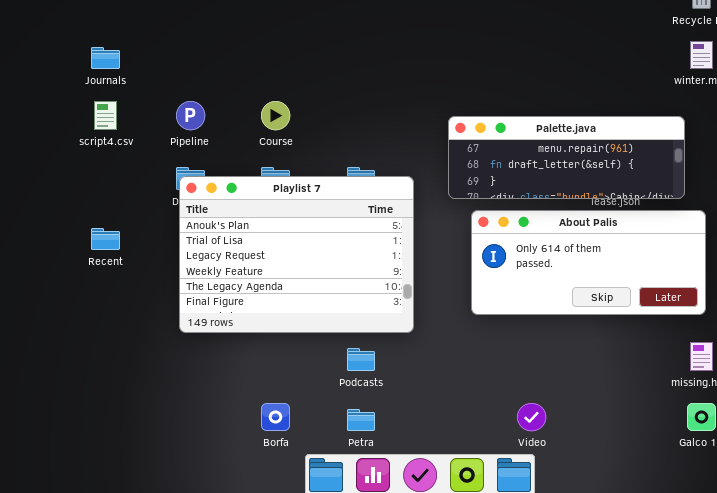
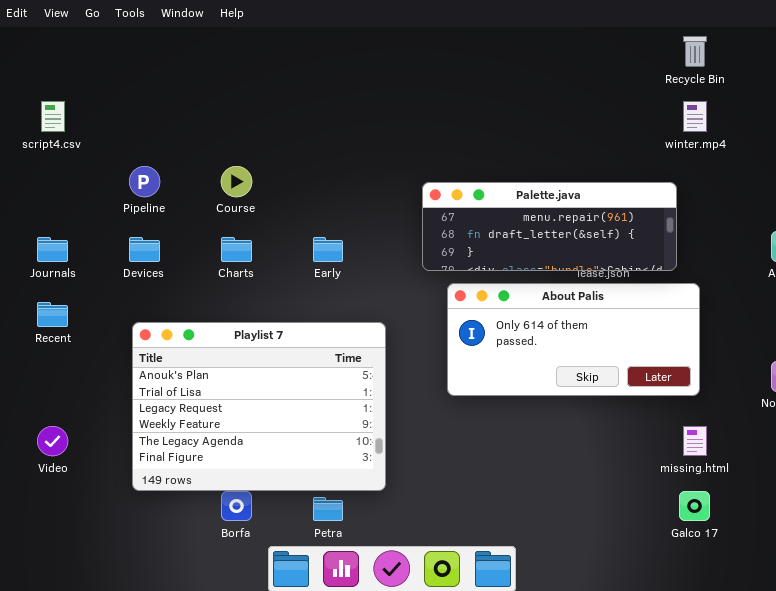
Journals: [91,47,120,69] -> [37,237,68,262], moved
script4.csv: [94,101,117,130] -> [41,101,65,132], moved
Playlist 7: [179,176,414,333] -> [132,322,386,491], moved
Video: [517,403,546,431] -> [37,426,68,456], moved

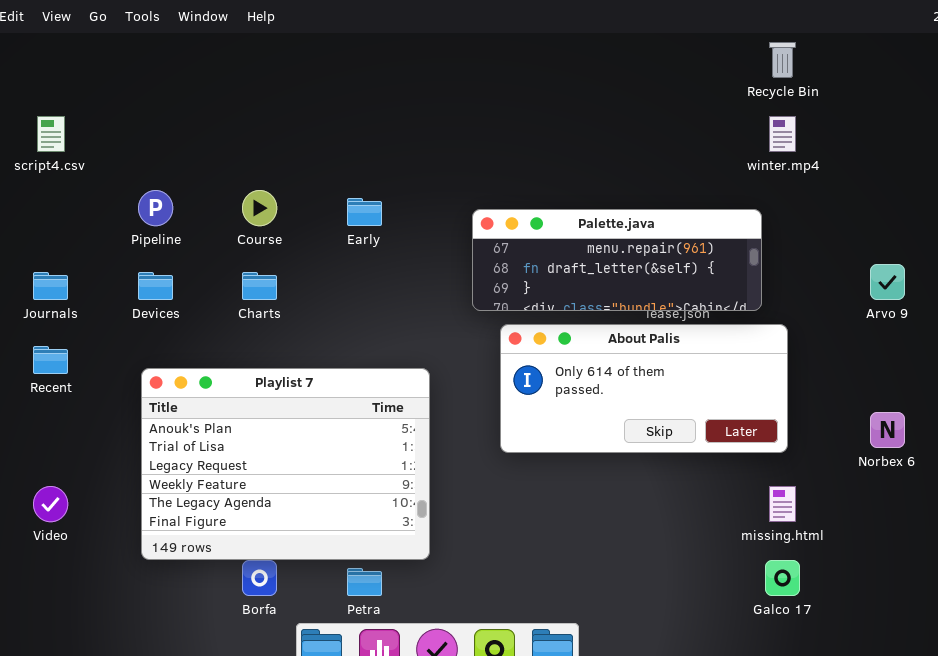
Early: [313,237,343,262] -> [347,198,382,226], moved

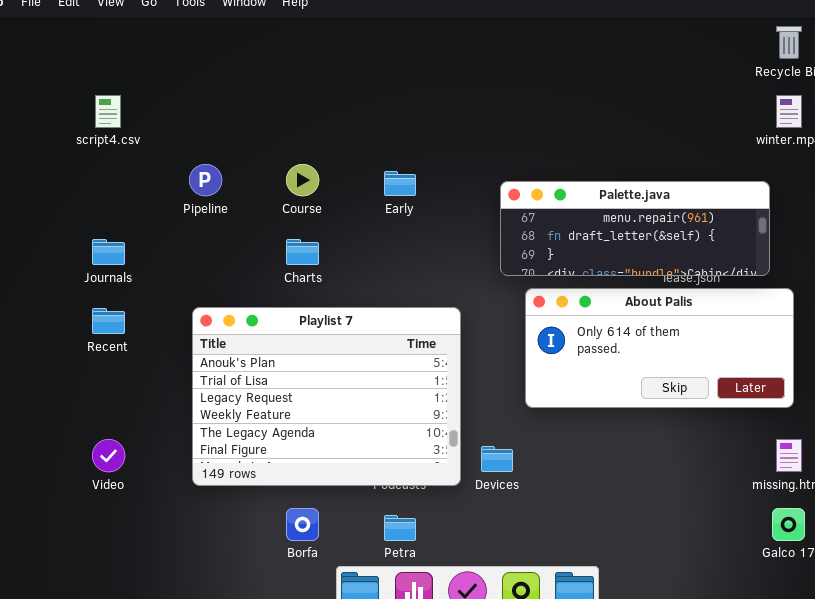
Devices: [138,272,173,300] -> [481,446,513,472], moved
Playlist 7: [141,368,430,560] -> [192,307,461,486], moved

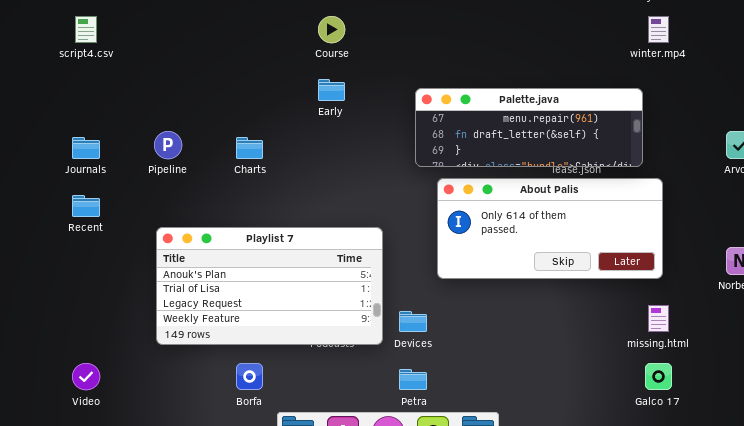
Pipeline: [189,164,222,196] -> [154,131,182,159], moved
Course: [286,164,319,196] -> [318,16,345,43], moved
Playlist 7: [192,307,461,486] -> [156,227,383,345], resized
Video: [92,439,125,472] -> [72,363,100,390], moved
Petra: [384,515,416,541] -> [399,369,427,390], moved

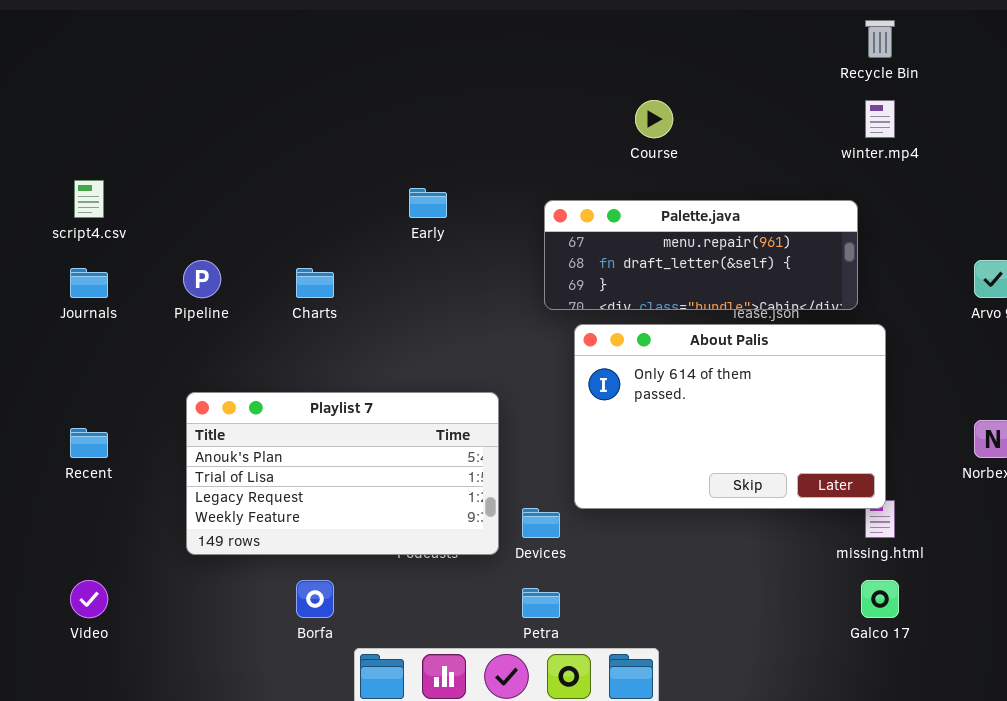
script4.csv: [75,16,97,43] -> [74,180,104,218], moved
Course: [318,16,345,43] -> [635,100,673,138], moved
About Palis: [437,178,663,279] -> [574,324,886,509], resized
Recent: [72,195,100,217] -> [70,428,108,458], moved

